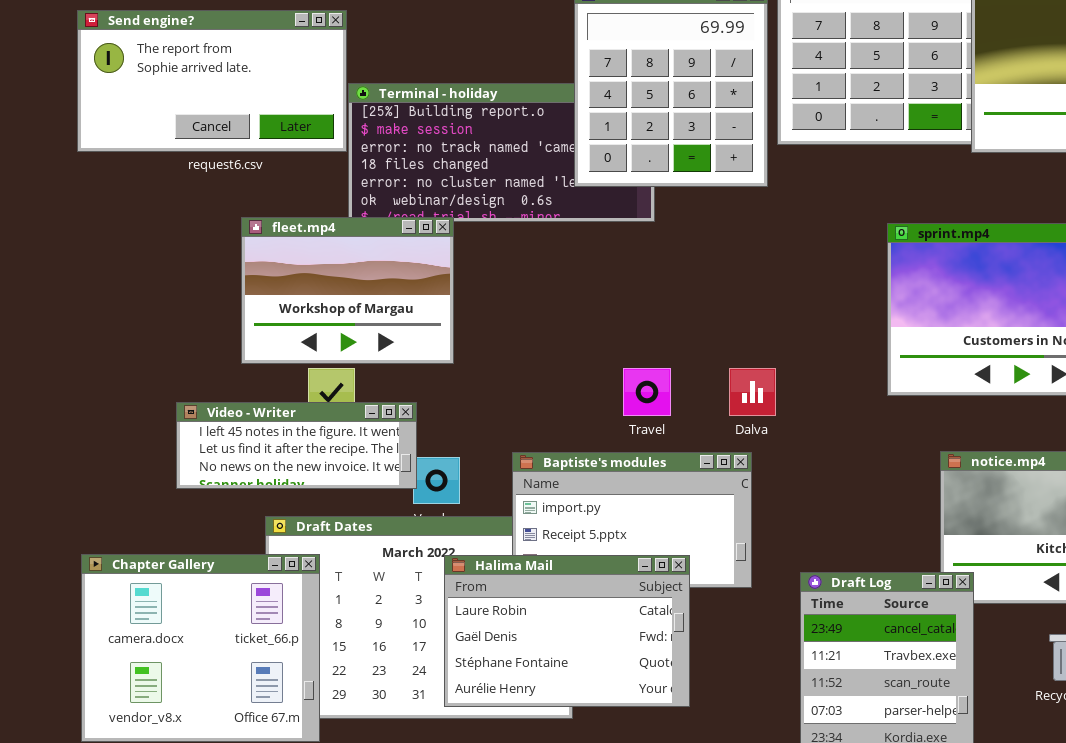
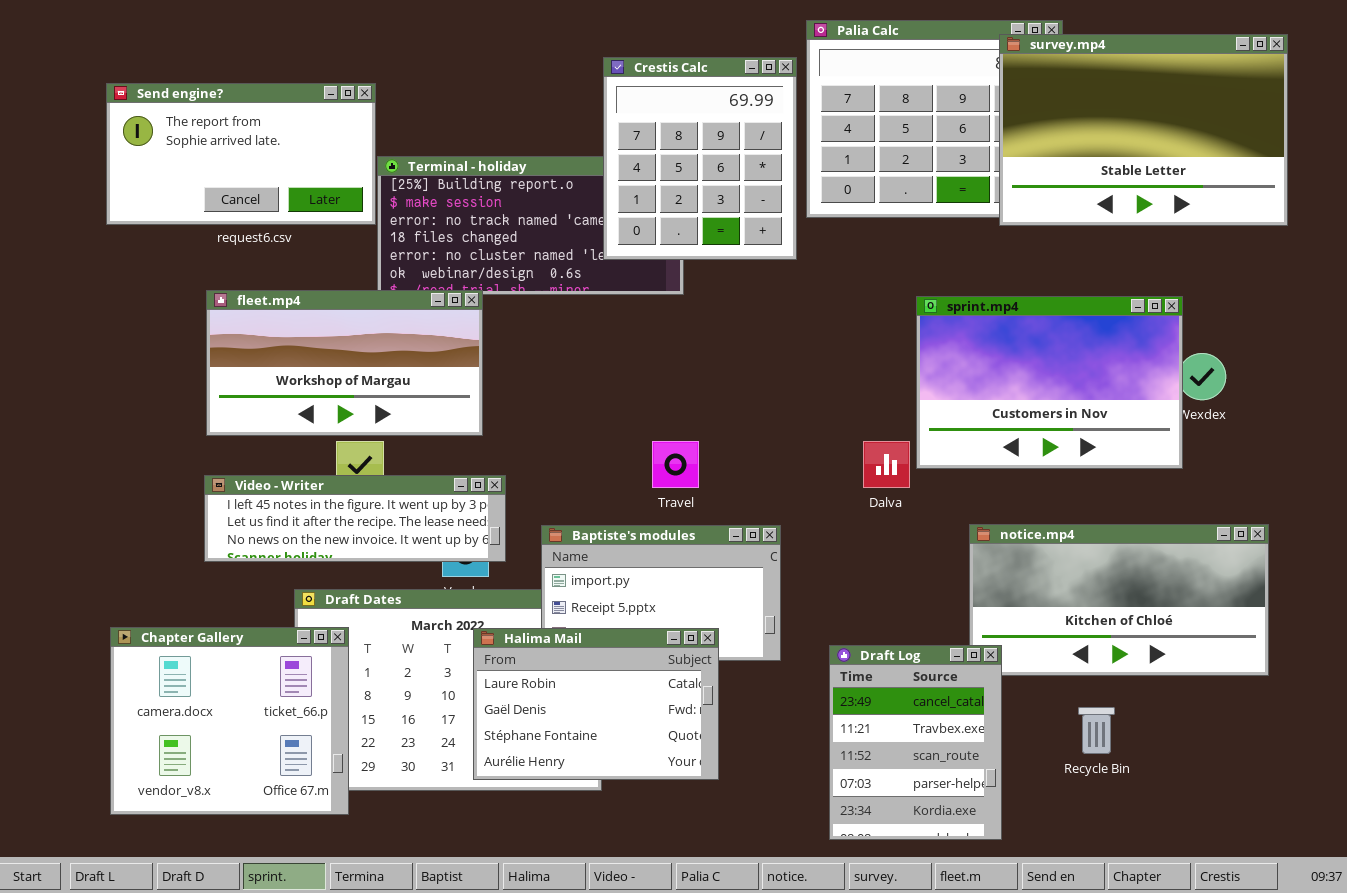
fleet.mp4: [241,217,454,364] -> [206,290,483,436], resized
Dalva: [729,368,776,416] -> [863,441,910,488], moved
Video - Writer: [176,402,417,489] -> [204,475,506,562], resized

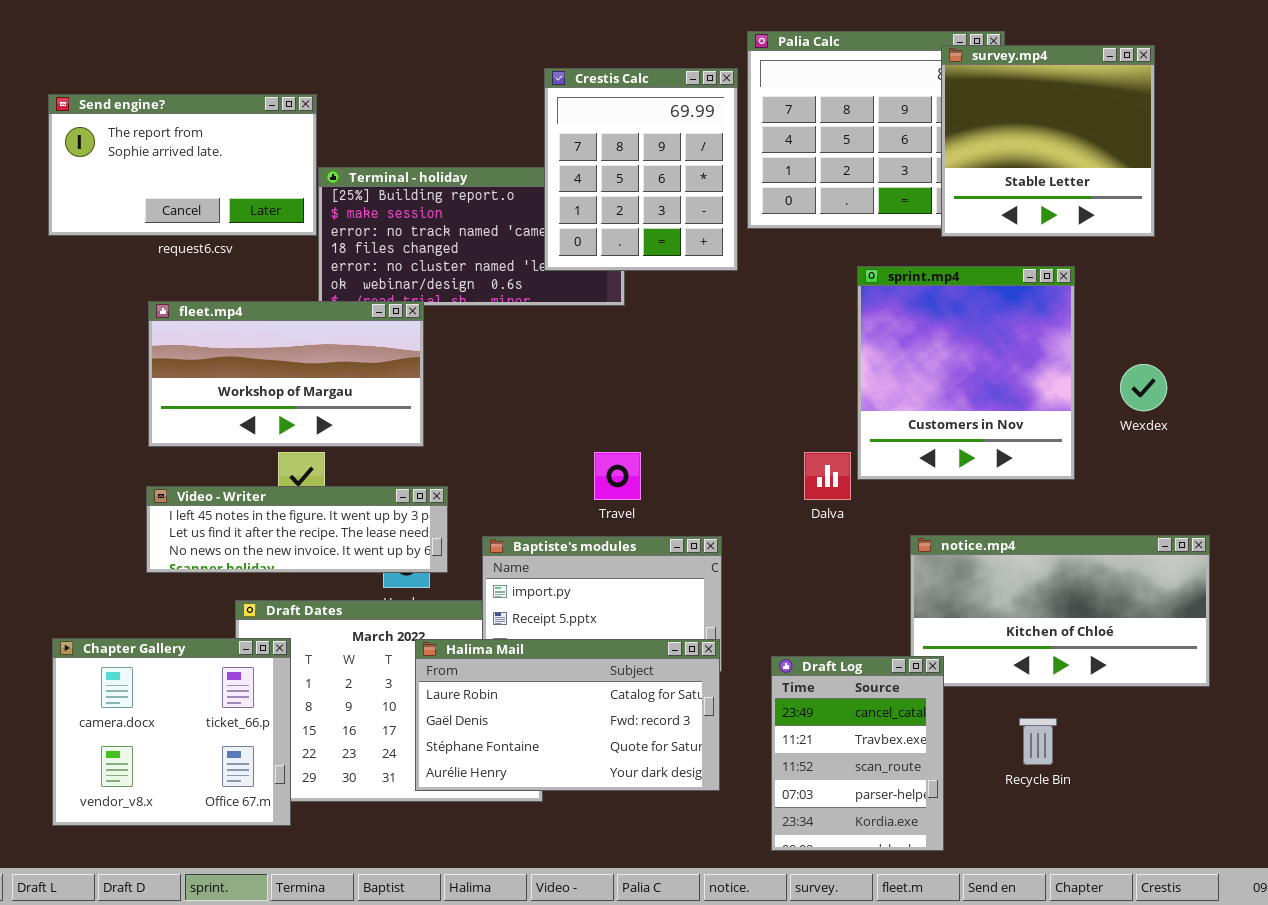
survey.mp4: [999,34,1288,226] -> [941,45,1155,237], resized
sprint.mp4: [916,296,1183,469] -> [857,266,1075,480], resized
Halima Mail: [473,628,719,780] -> [415,639,720,791], resized

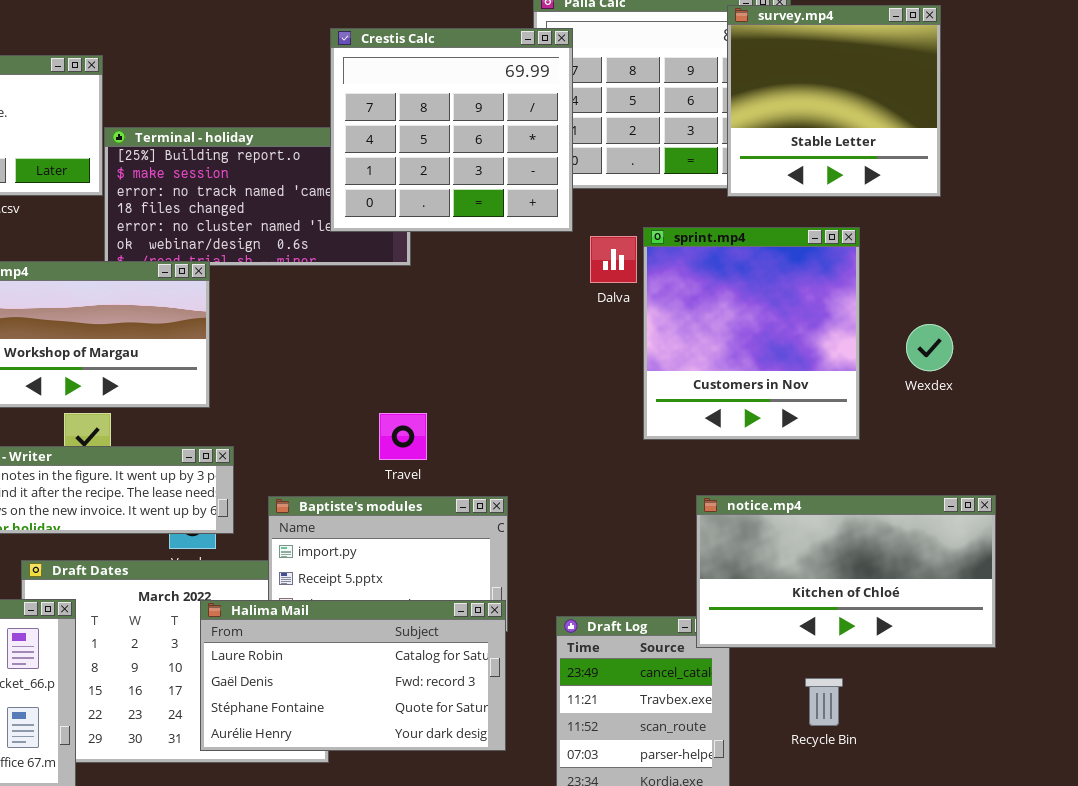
Crestis Calc: [544,68,738,271] -> [330,28,573,232], resized
Dalva: [804,452,851,500] -> [590,236,637,283], moved
notice.mp4: [910,535,1210,687] -> [696,495,996,648], raised

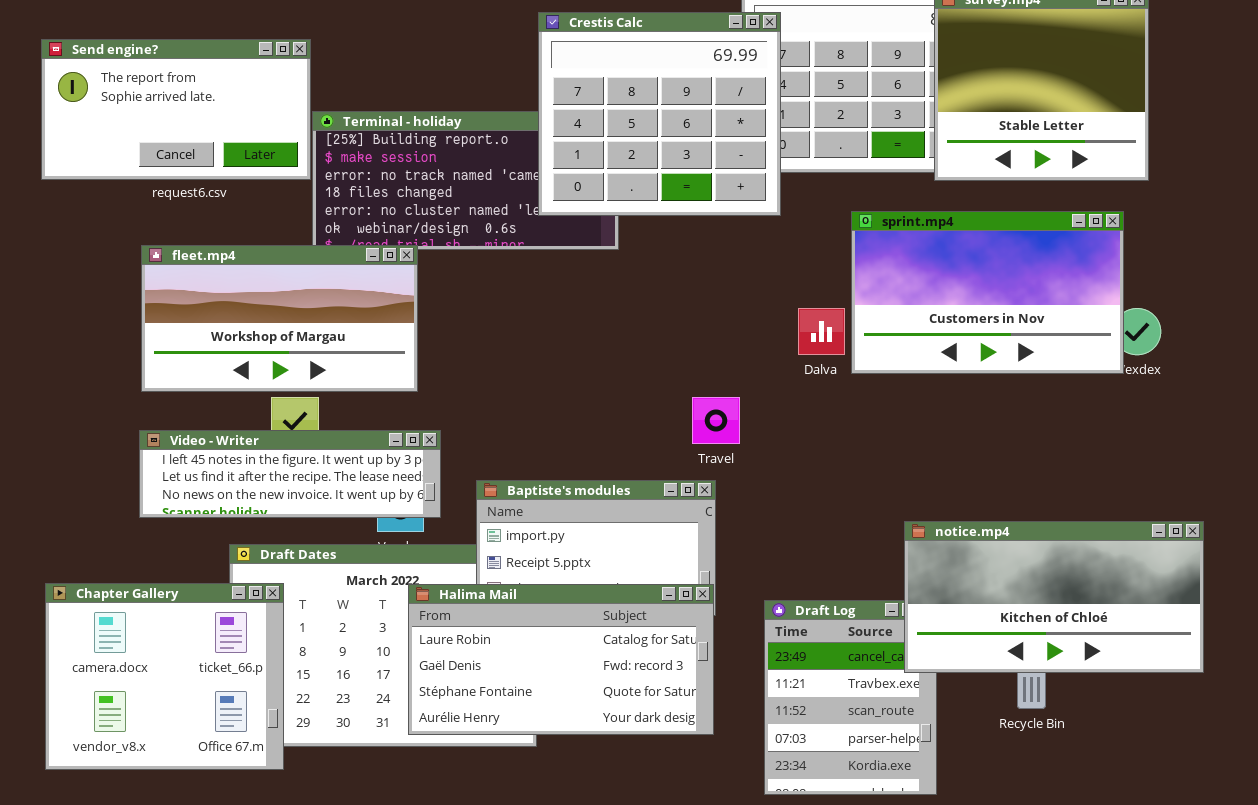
sprint.mp4: [643,227,860,440] -> [851,211,1124,374], resized
Dalva: [590,236,637,283] -> [798,308,845,355], moved
Travel: [379,413,427,460] -> [692,397,740,444], moved
notice.mp4: [696,495,996,648] -> [904,521,1204,673], moved

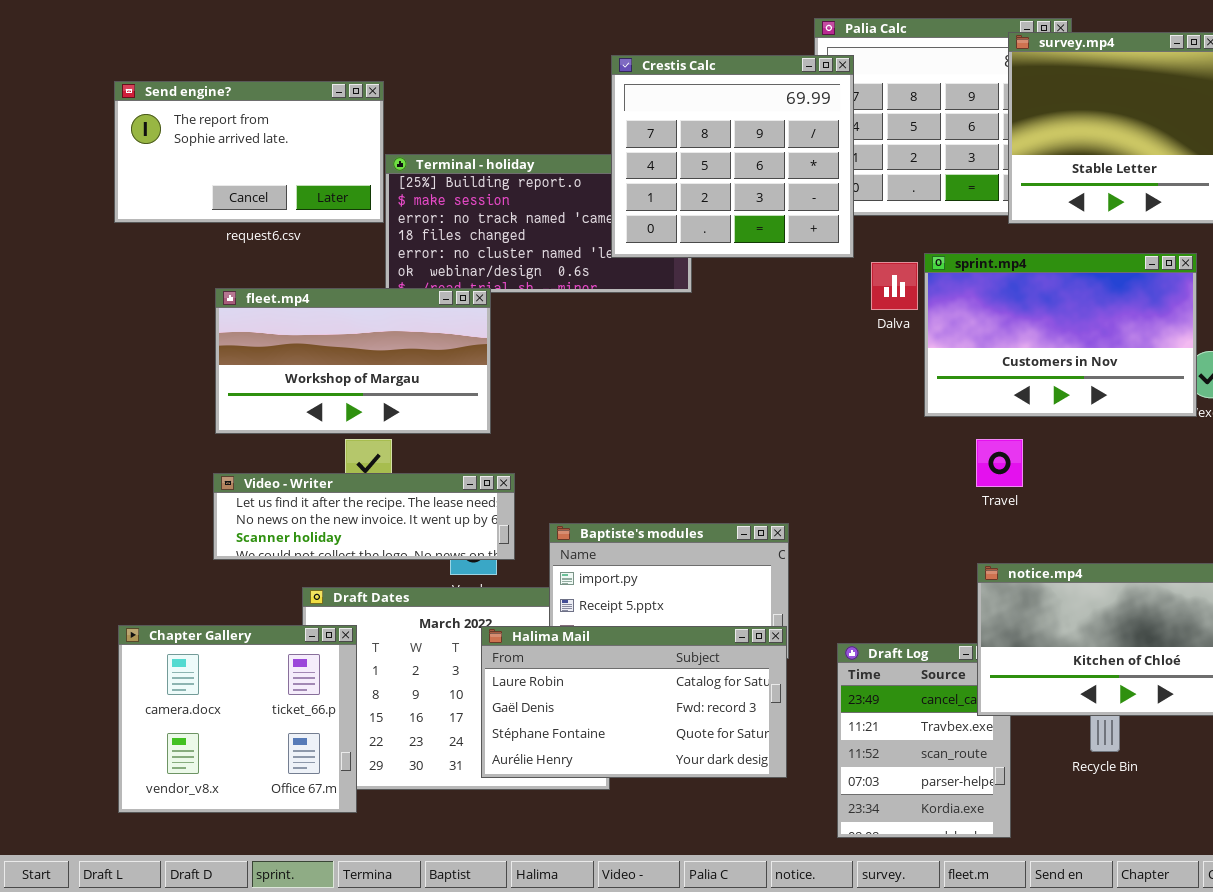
Dalva: [798,308,845,355] -> [871,262,918,310], moved
Travel: [692,397,740,444] -> [976,439,1023,487], moved
Video - Writer: [139,430,441,518] -> [213,473,515,560], scrolled down 1 row

